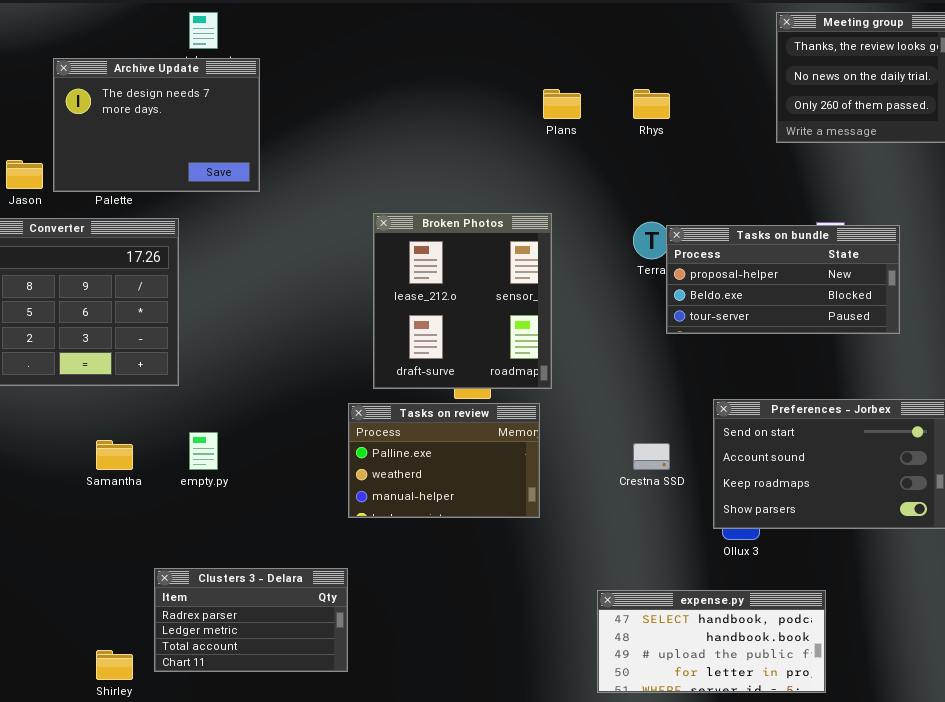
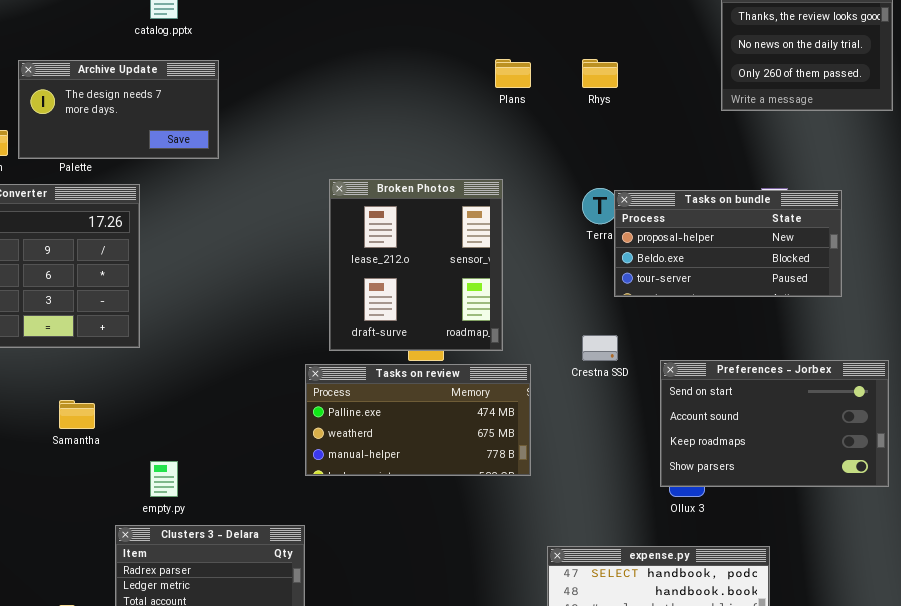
Archive Update: [53,58,260,192] -> [18,60,219,159], resized
Tasks on review: [348,403,540,518] -> [305,364,531,476], resized
empty.py: [189,432,218,470] -> [150,461,178,497], moved
Crestna SSD: [633,443,670,470] -> [582,335,618,361], moved

